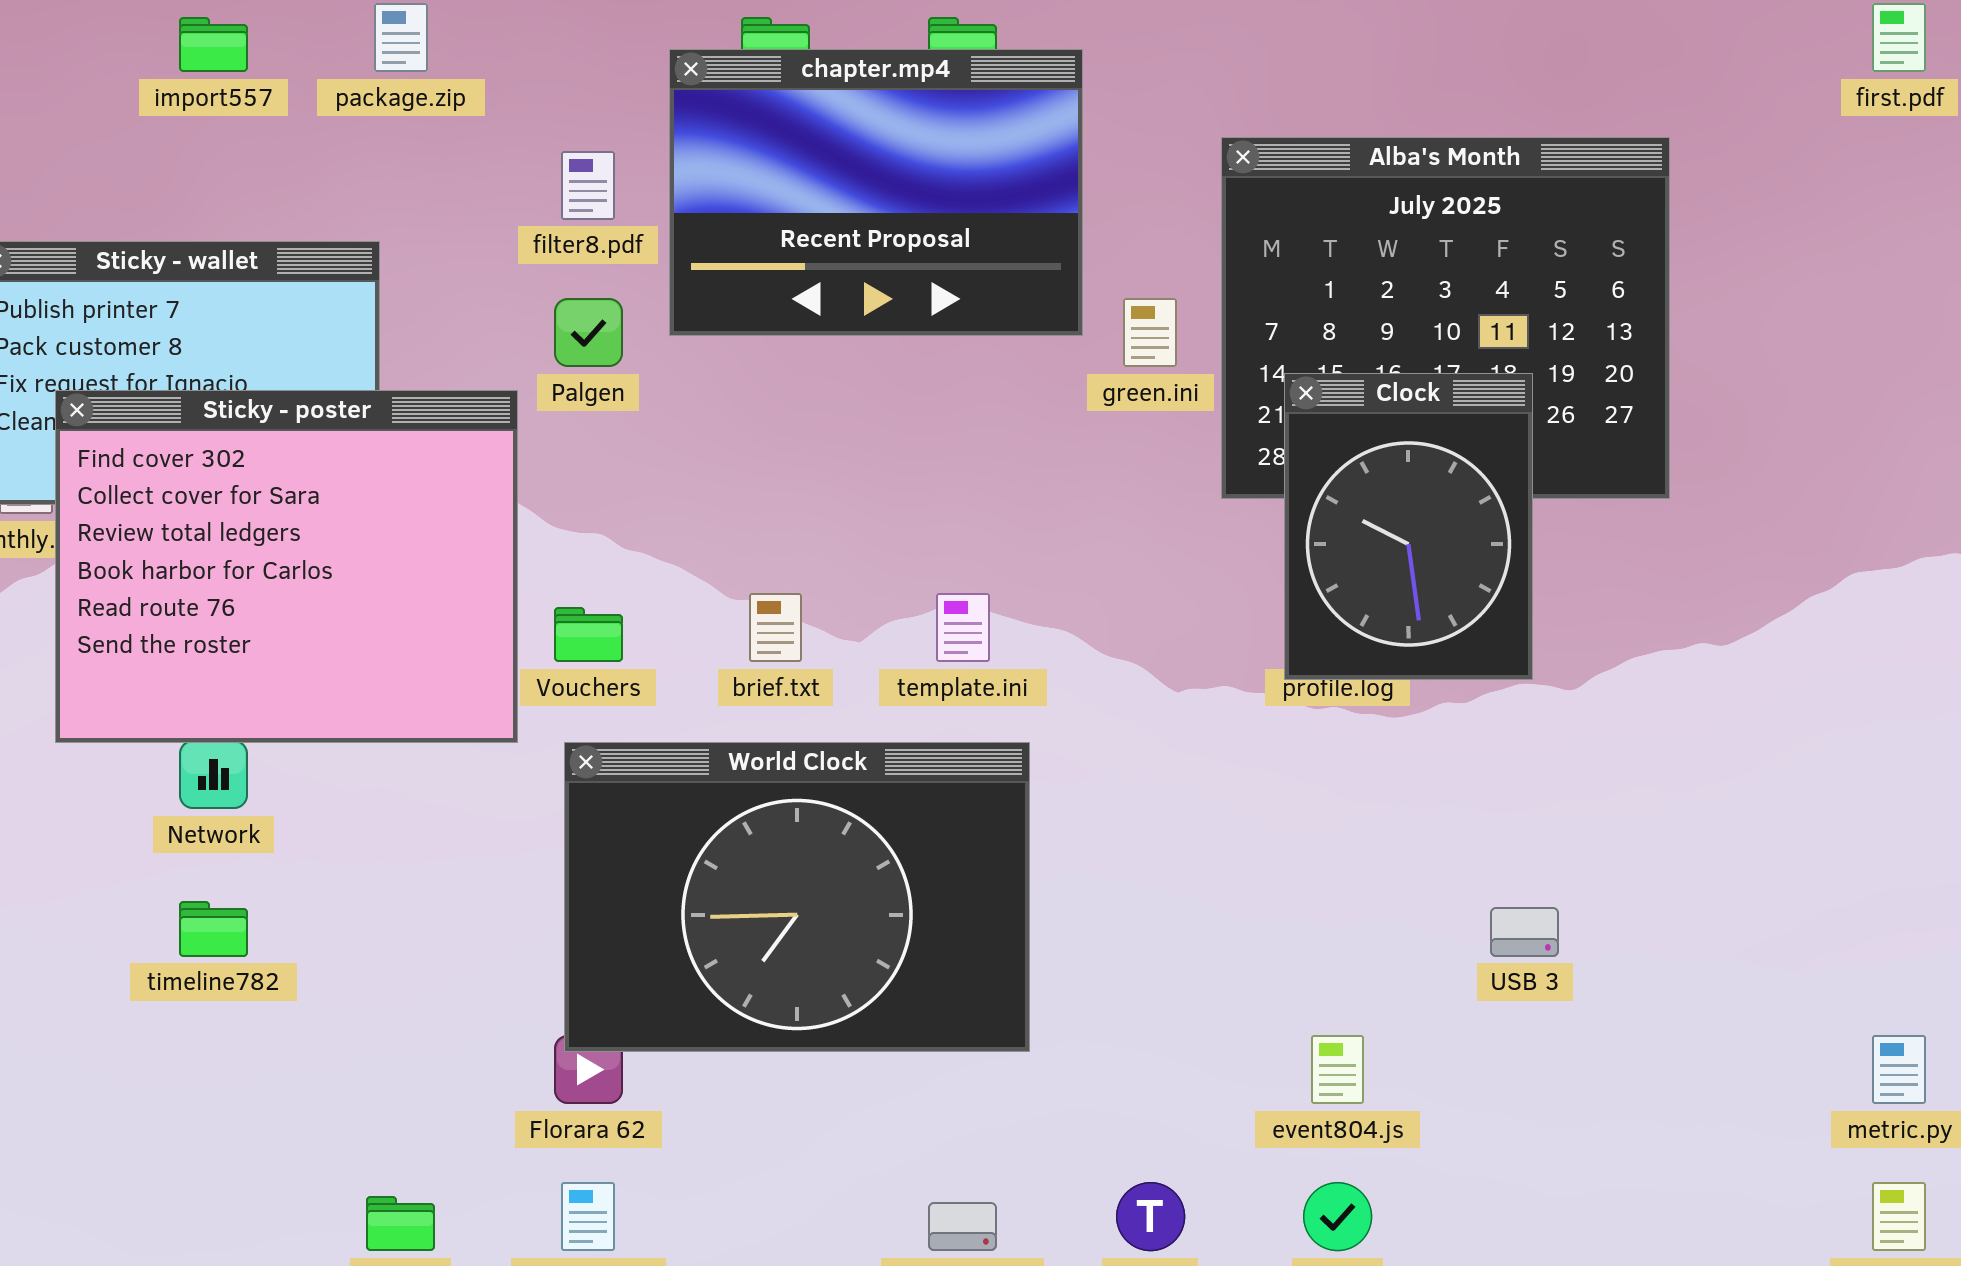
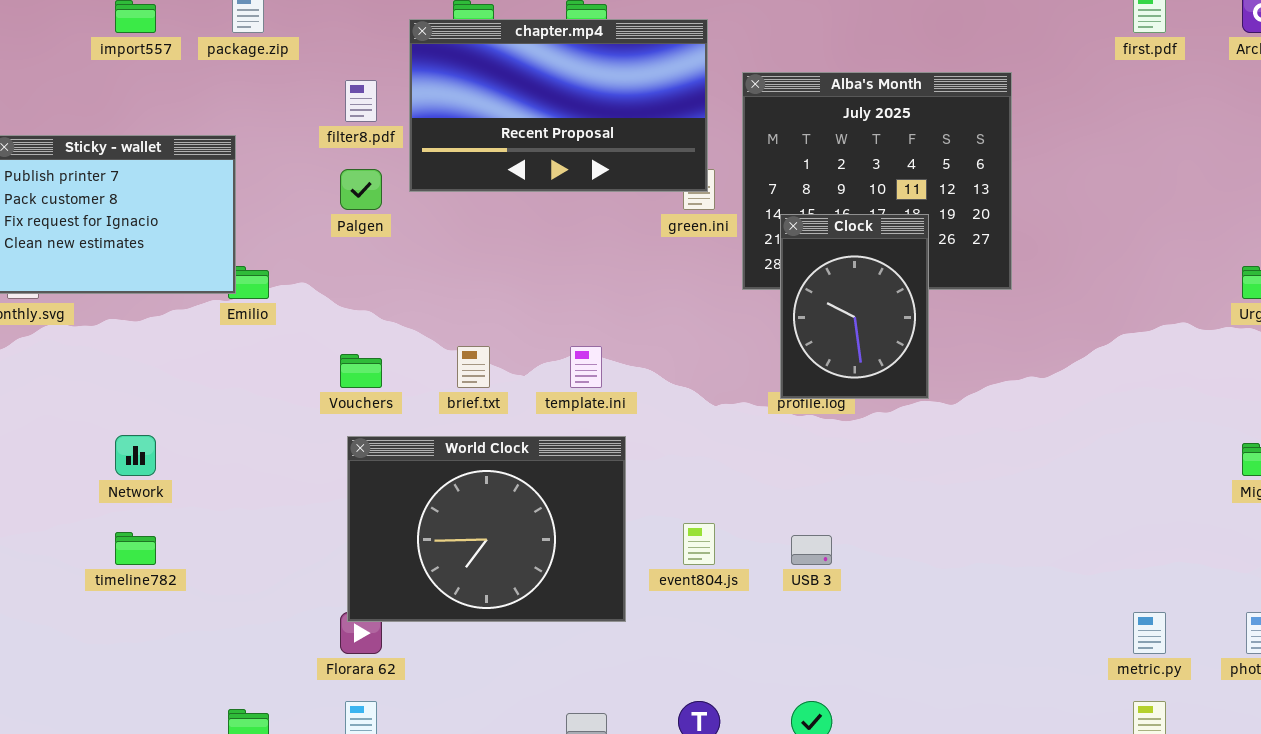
chapter.mp4: [669,49,1083,336] -> [409,19,708,192], resized
Sticky - poster: [55,390,518,743] -> none, closed
USB 3: [1490,907,1559,957] -> [791,535,832,565], moved
event804.js: [1311,1035,1364,1104] -> [683,523,715,565], moved

